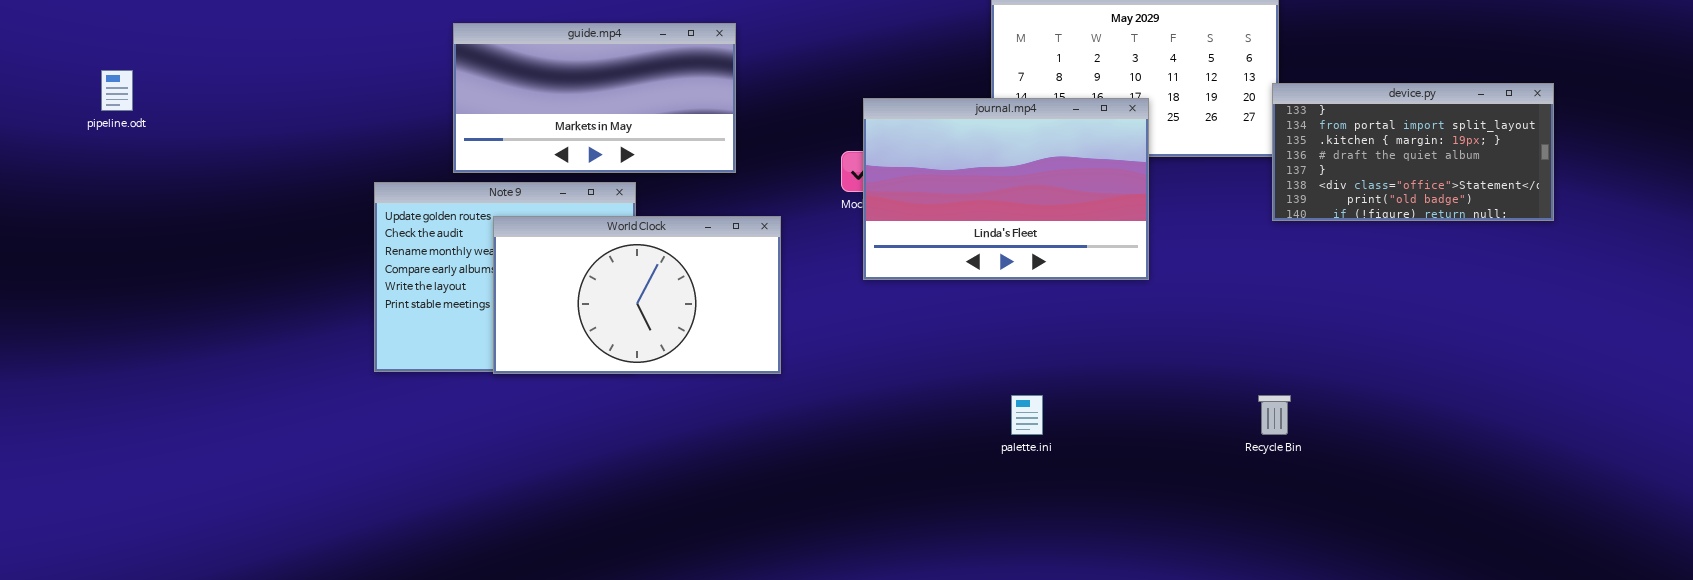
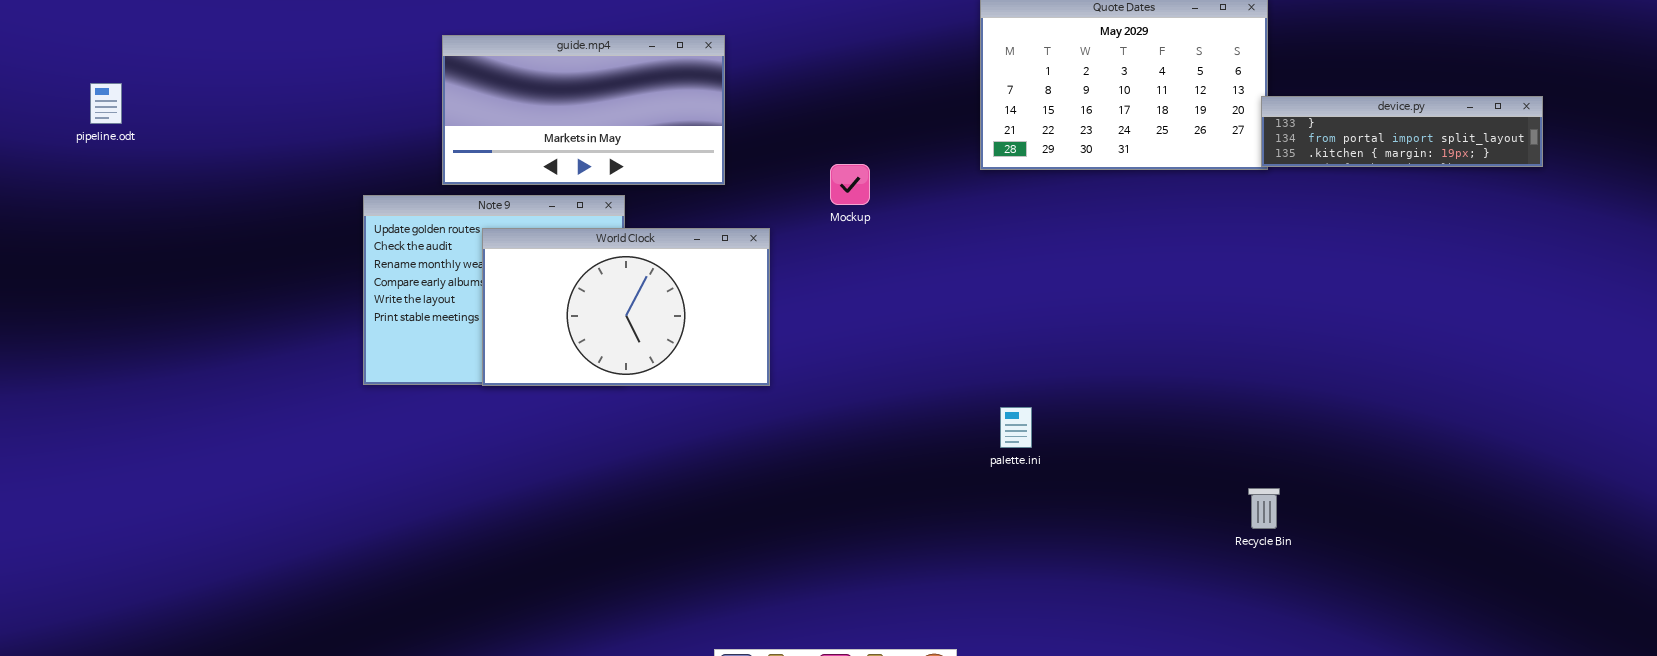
device.py: [1272,83,1554,221] -> [1261,96,1543,167], resized
journal.mp4: [863,98,1149,280] -> none, closed
Recycle Bin: [1258,395,1291,435] -> [1248,488,1280,529], moved

